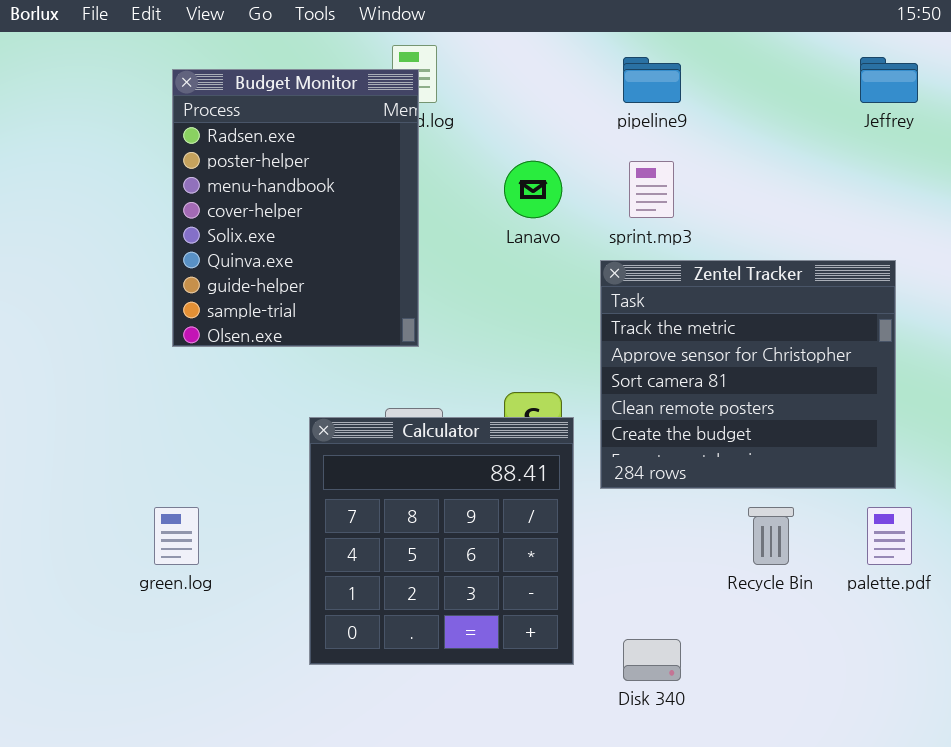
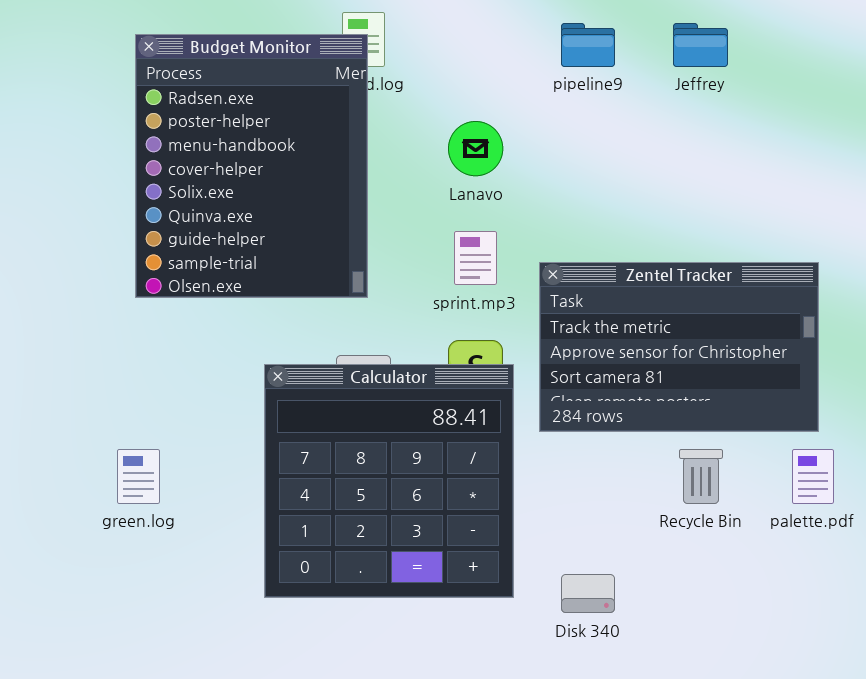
Jeffrey: [860,57,918,103] -> [673,23,728,67], moved
sprint.mp3: [629,161,674,218] -> [454,231,497,285], moved
Zentel Tracker: [600,260,896,489] -> [539,262,819,432], resized

